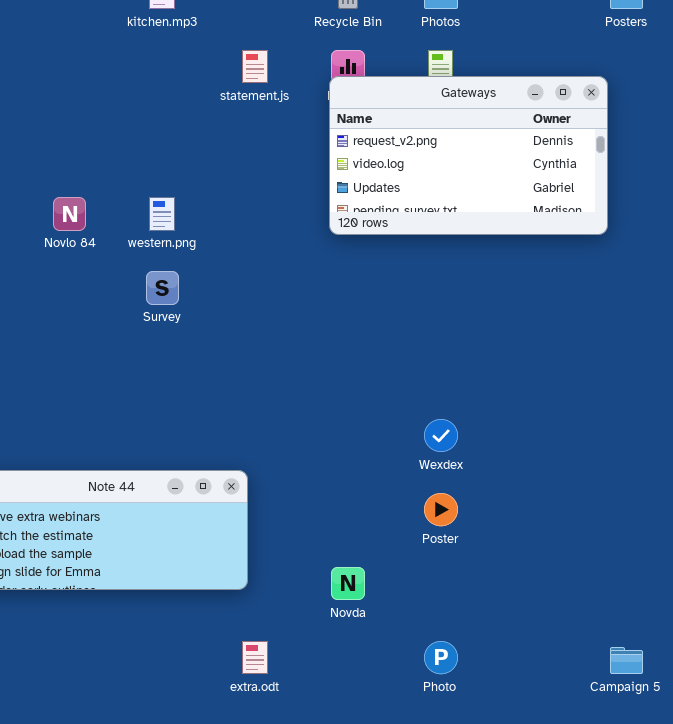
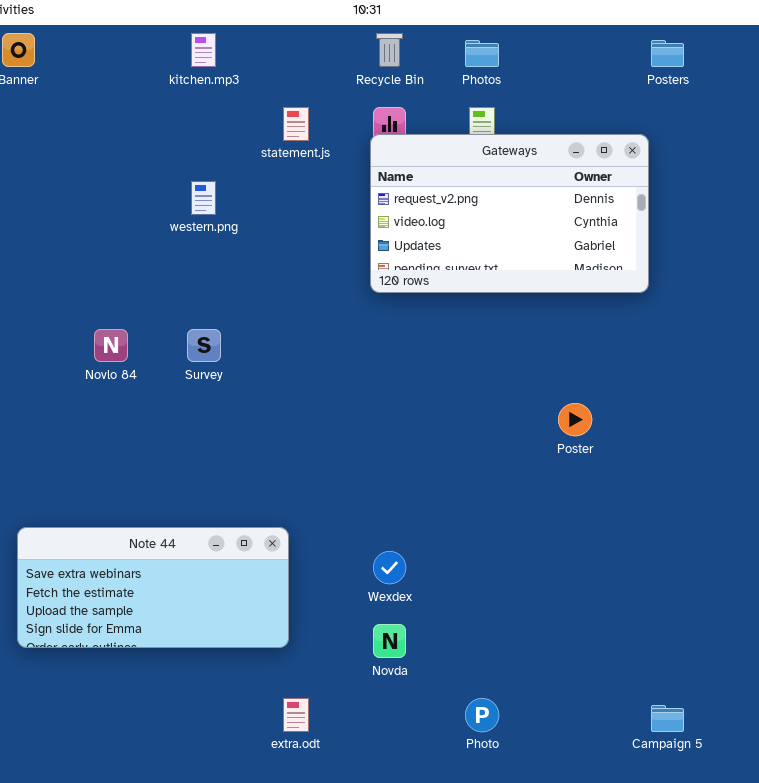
Novlo 84: [53,197,86,231] -> [94,329,128,362], moved
western.png: [149,197,175,231] -> [191,181,216,215], moved
Wexdex: [424,419,458,452] -> [373,551,406,584], moved
Poster: [424,493,458,526] -> [558,403,592,436], moved

